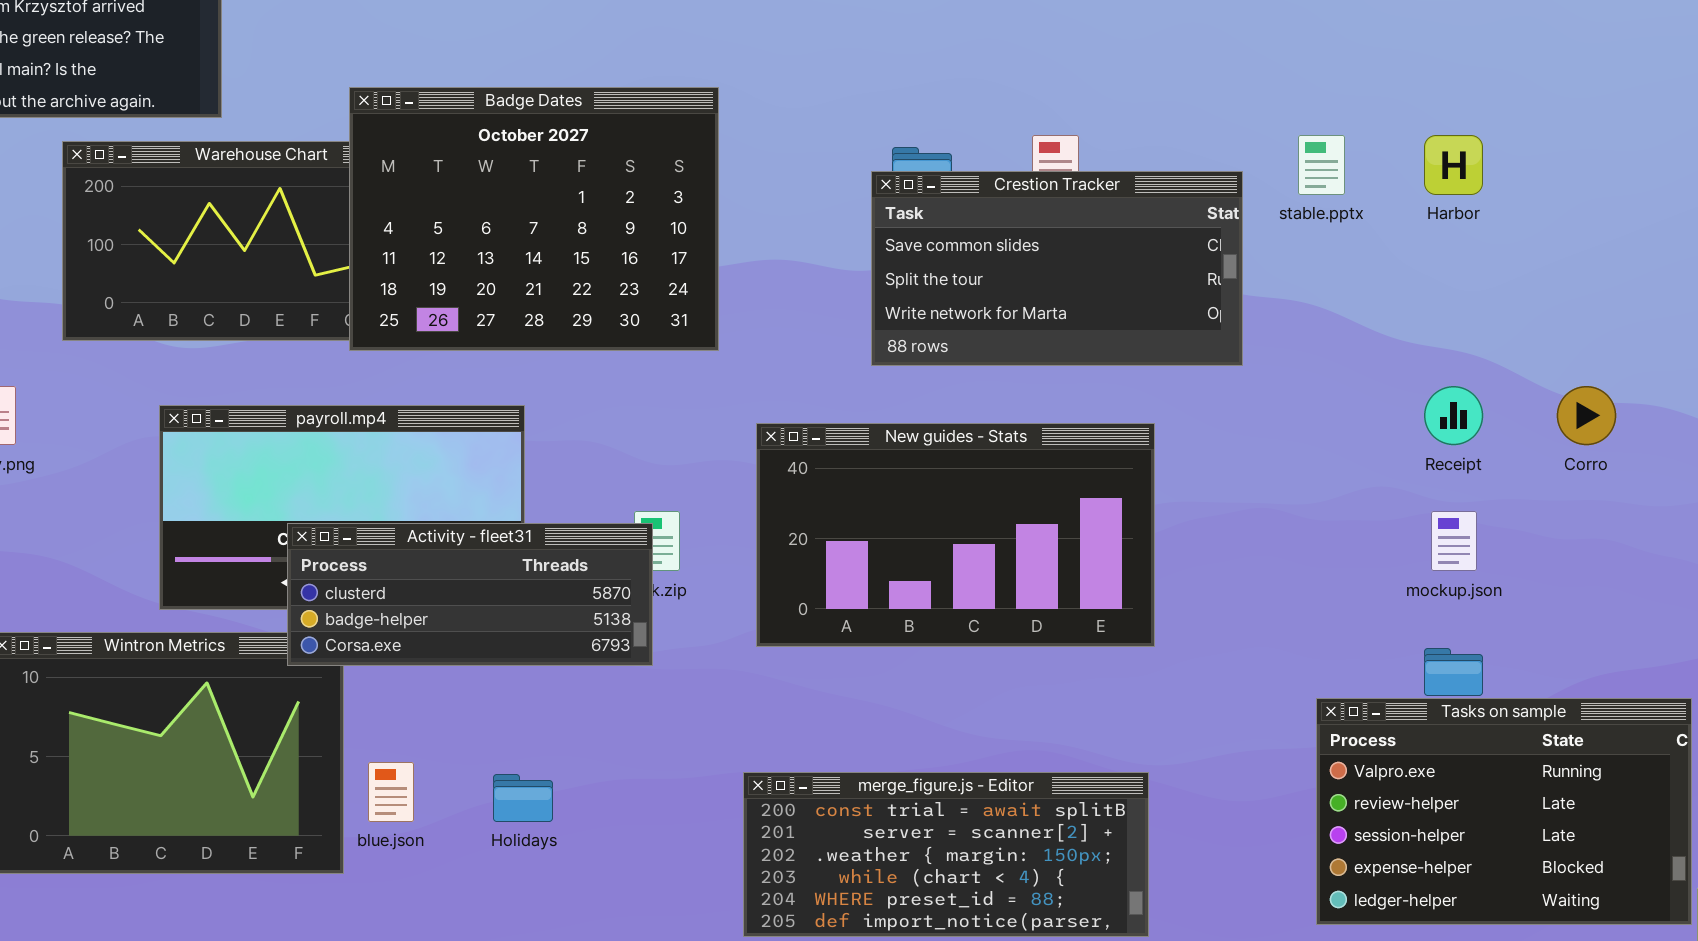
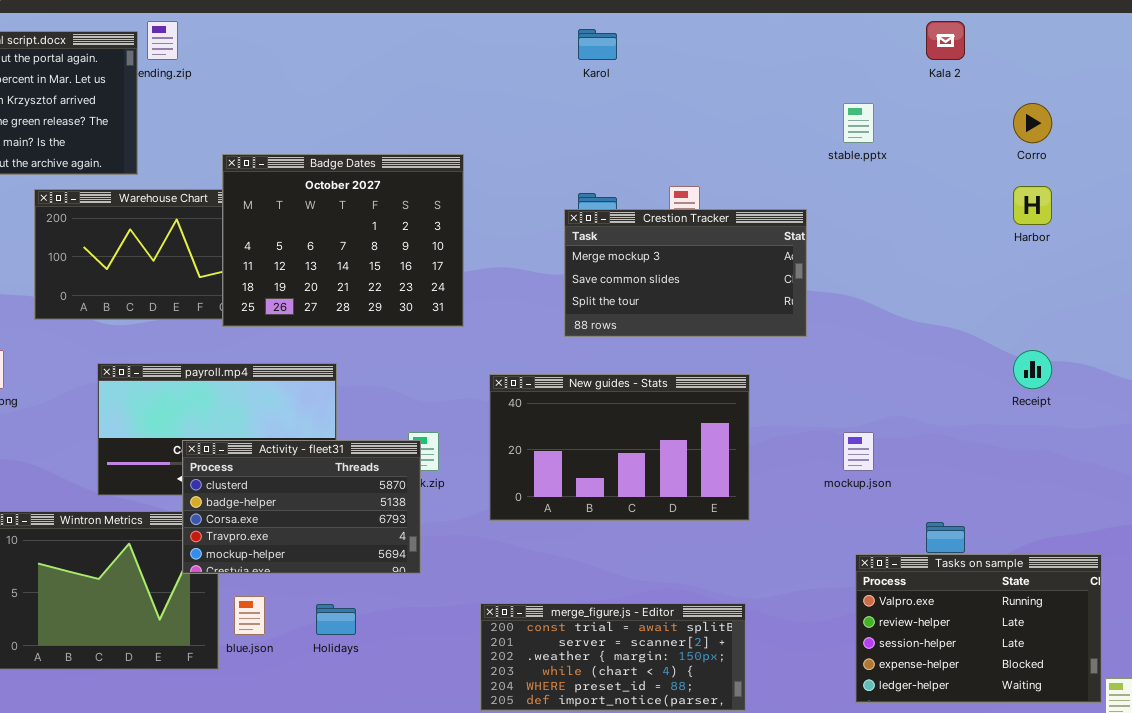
stable.pptx: [1298,135,1345,195] -> [843,103,874,143], moved
Harbor: [1424,135,1483,195] -> [1013,186,1052,225], moved
Crestion Tracker: [871,171,1243,366] -> [564,209,807,337], scrolled up 1 row
Receipt: [1424,386,1483,445] -> [1013,350,1052,389], moved
Corro: [1557,386,1616,445] -> [1013,103,1052,143], moved
mockup.json: [1431,511,1477,571] -> [843,432,874,471], moved
Activity - fleet31: [287,523,653,666] -> [182,440,421,574], resized

